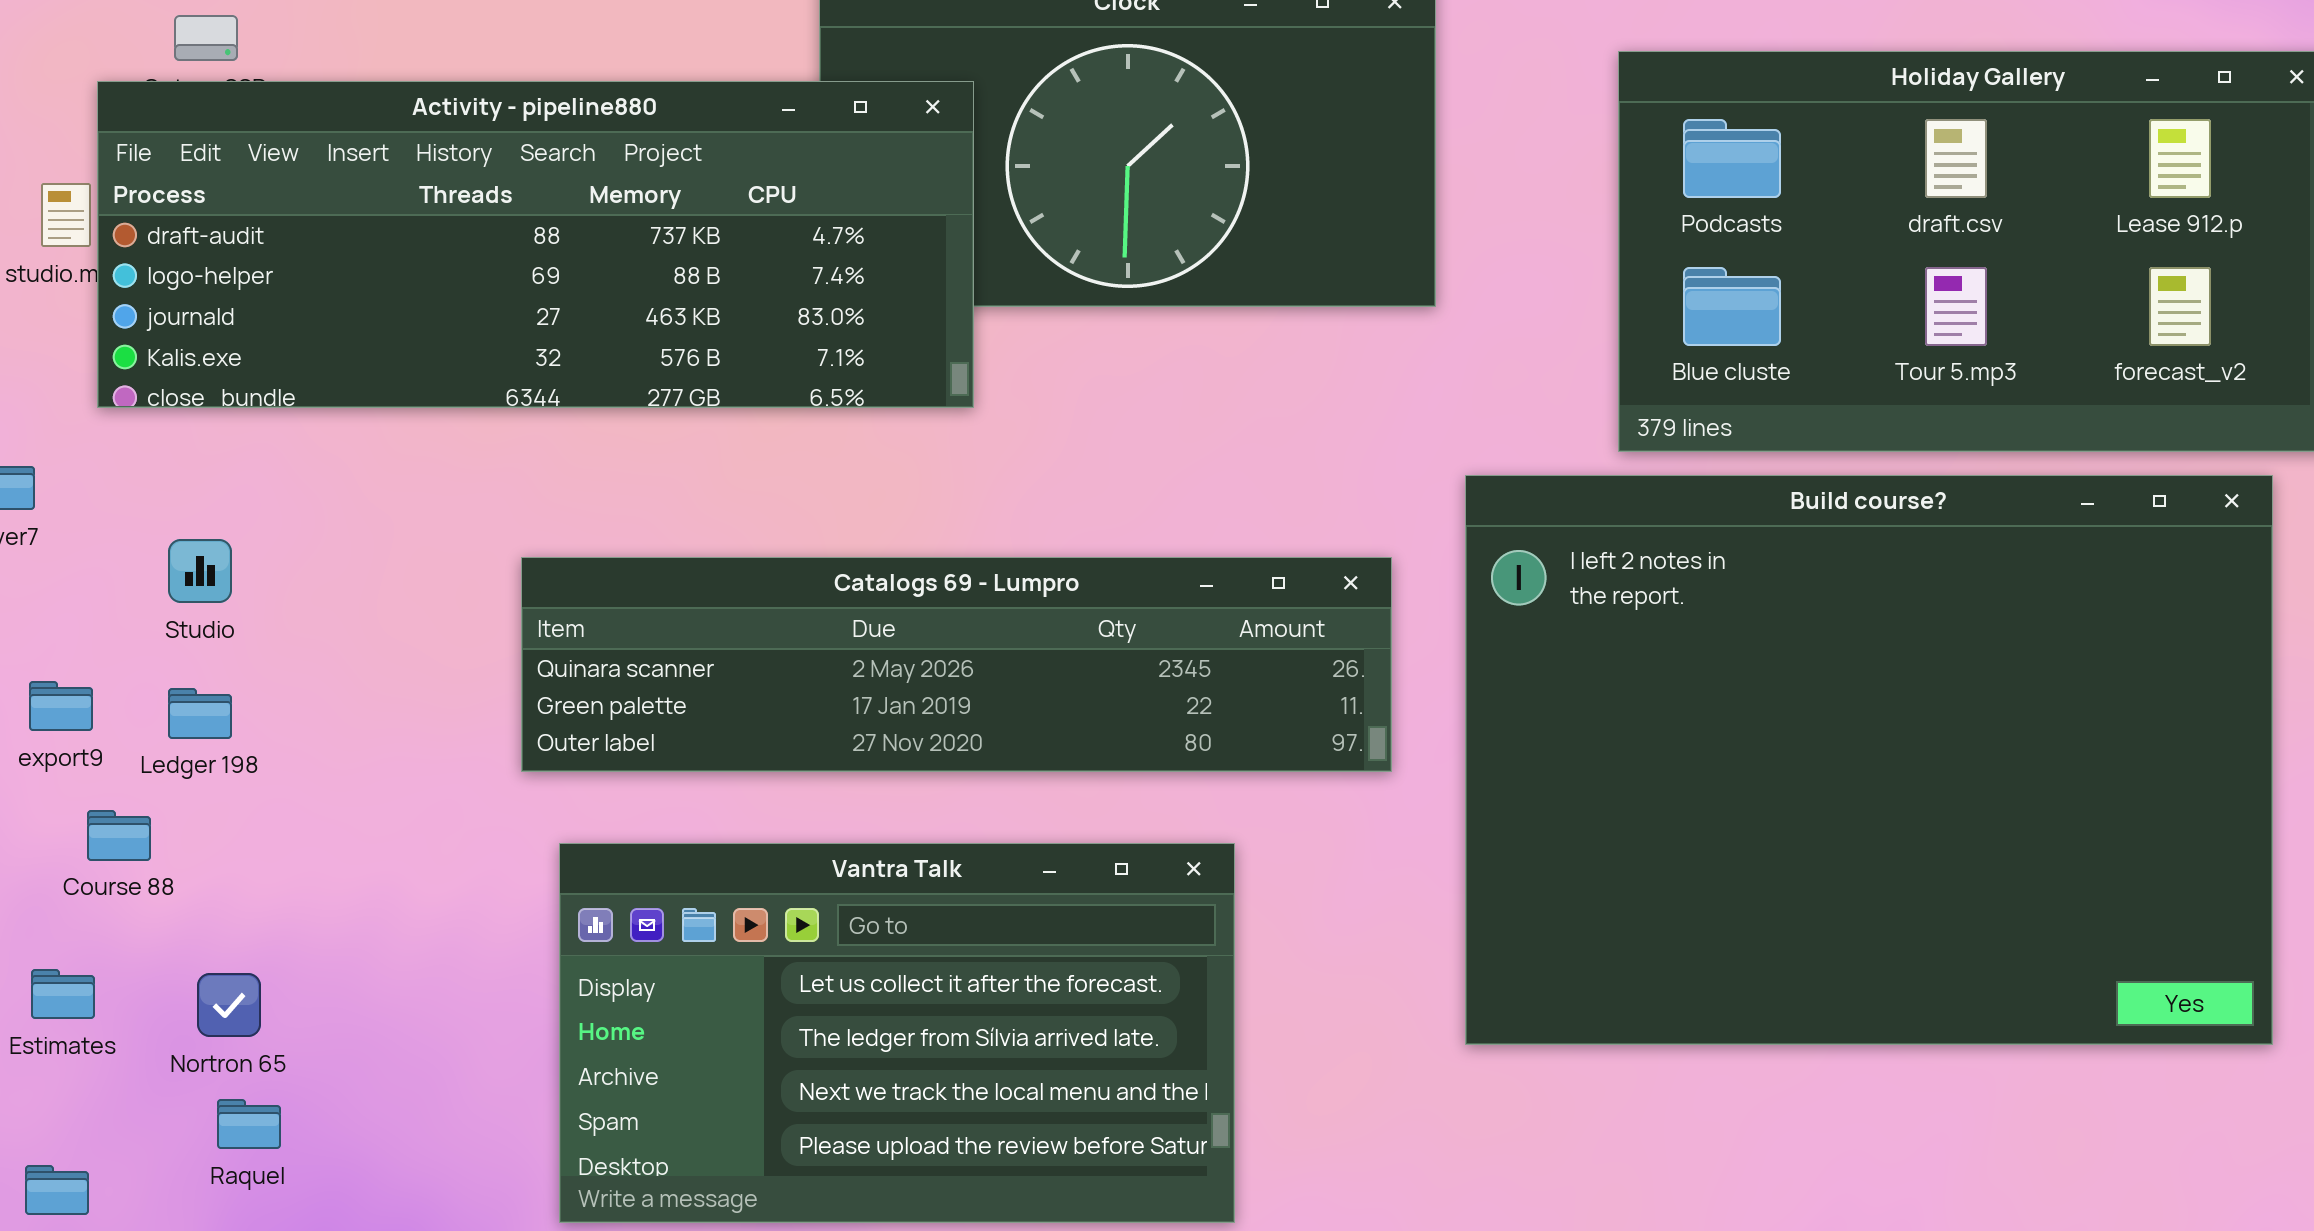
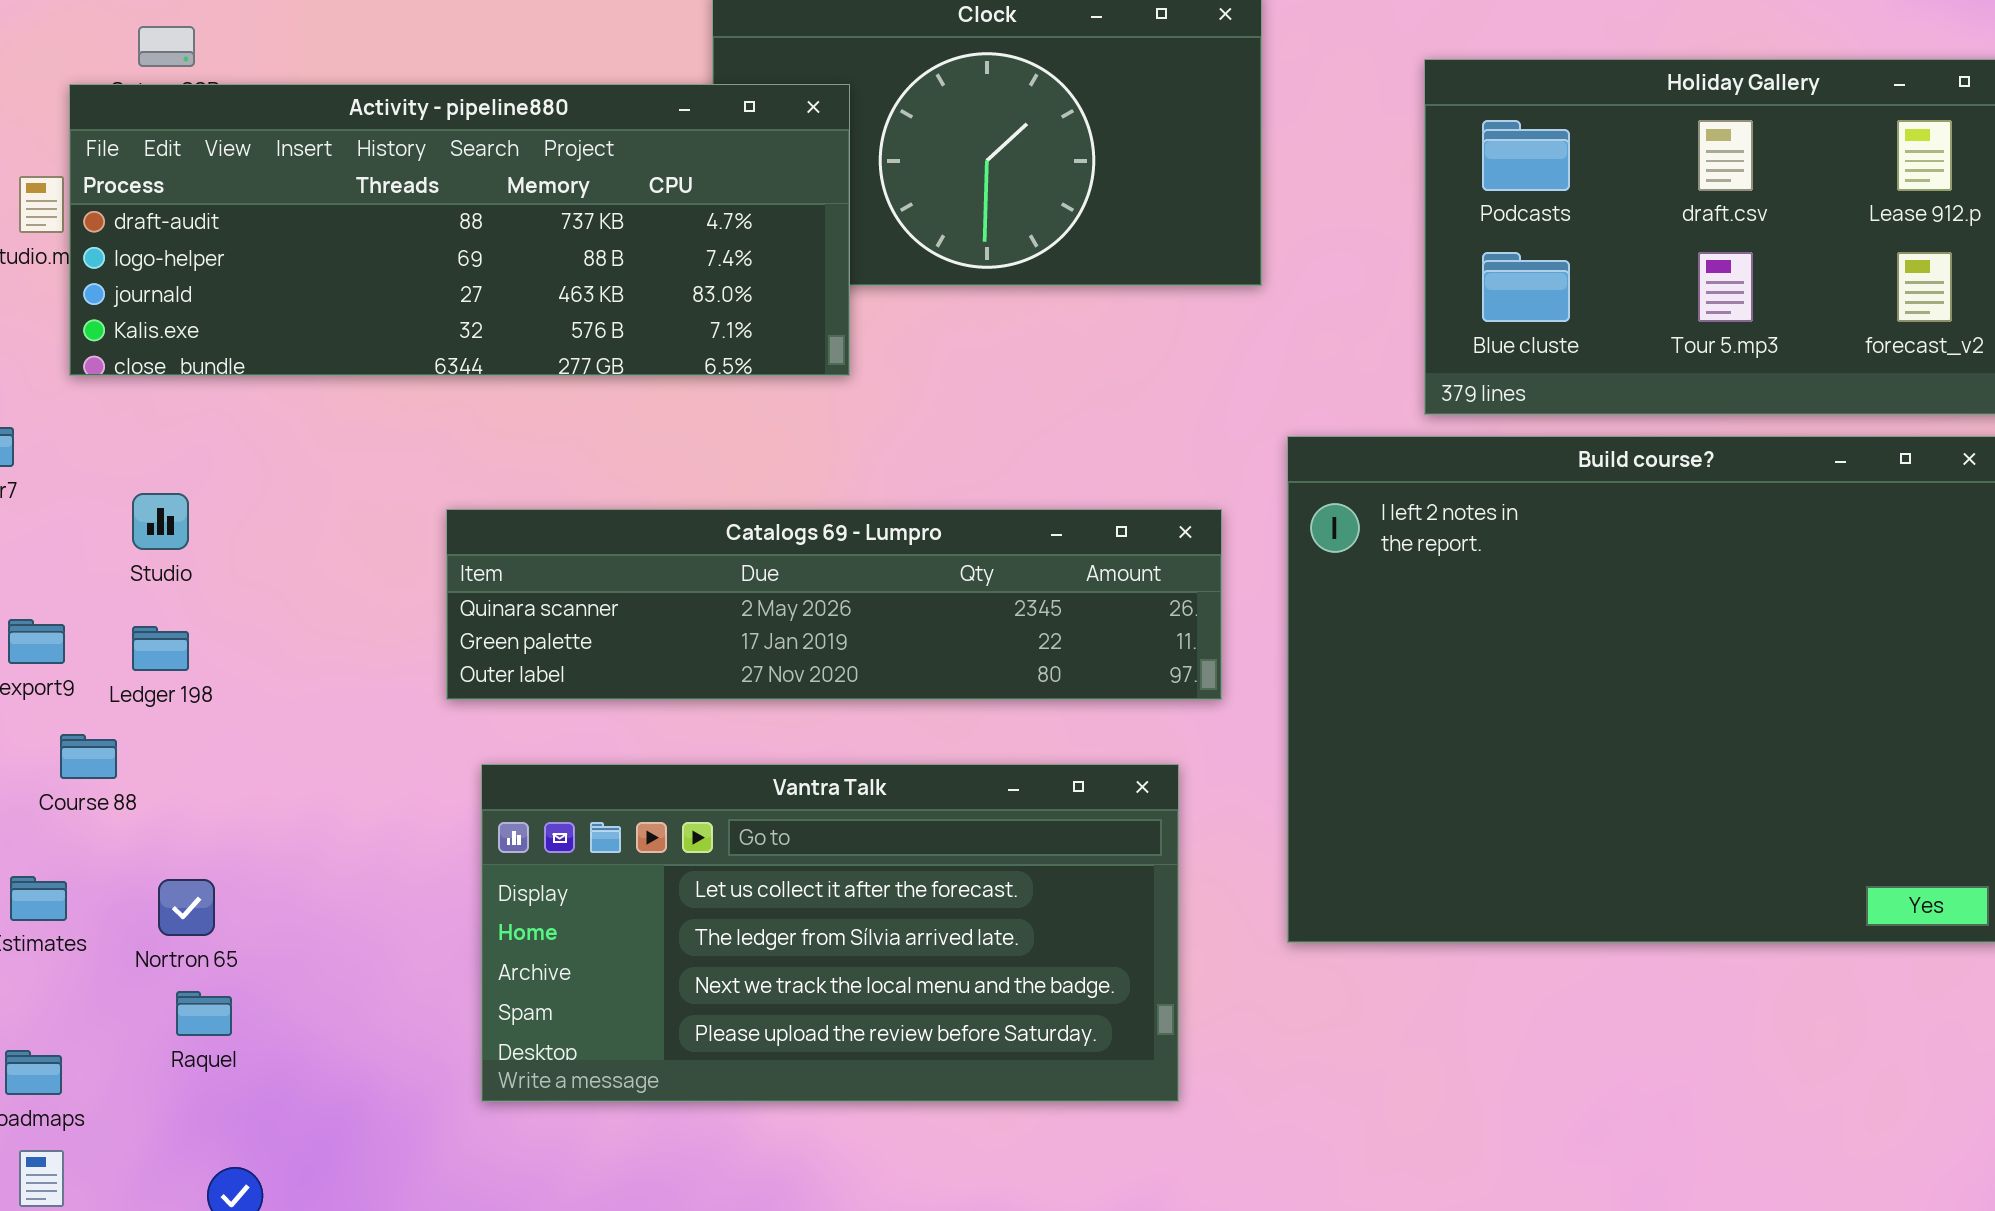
Vantra Talk: [559,843,1235,1223] -> [481,764,1179,1102], resized

